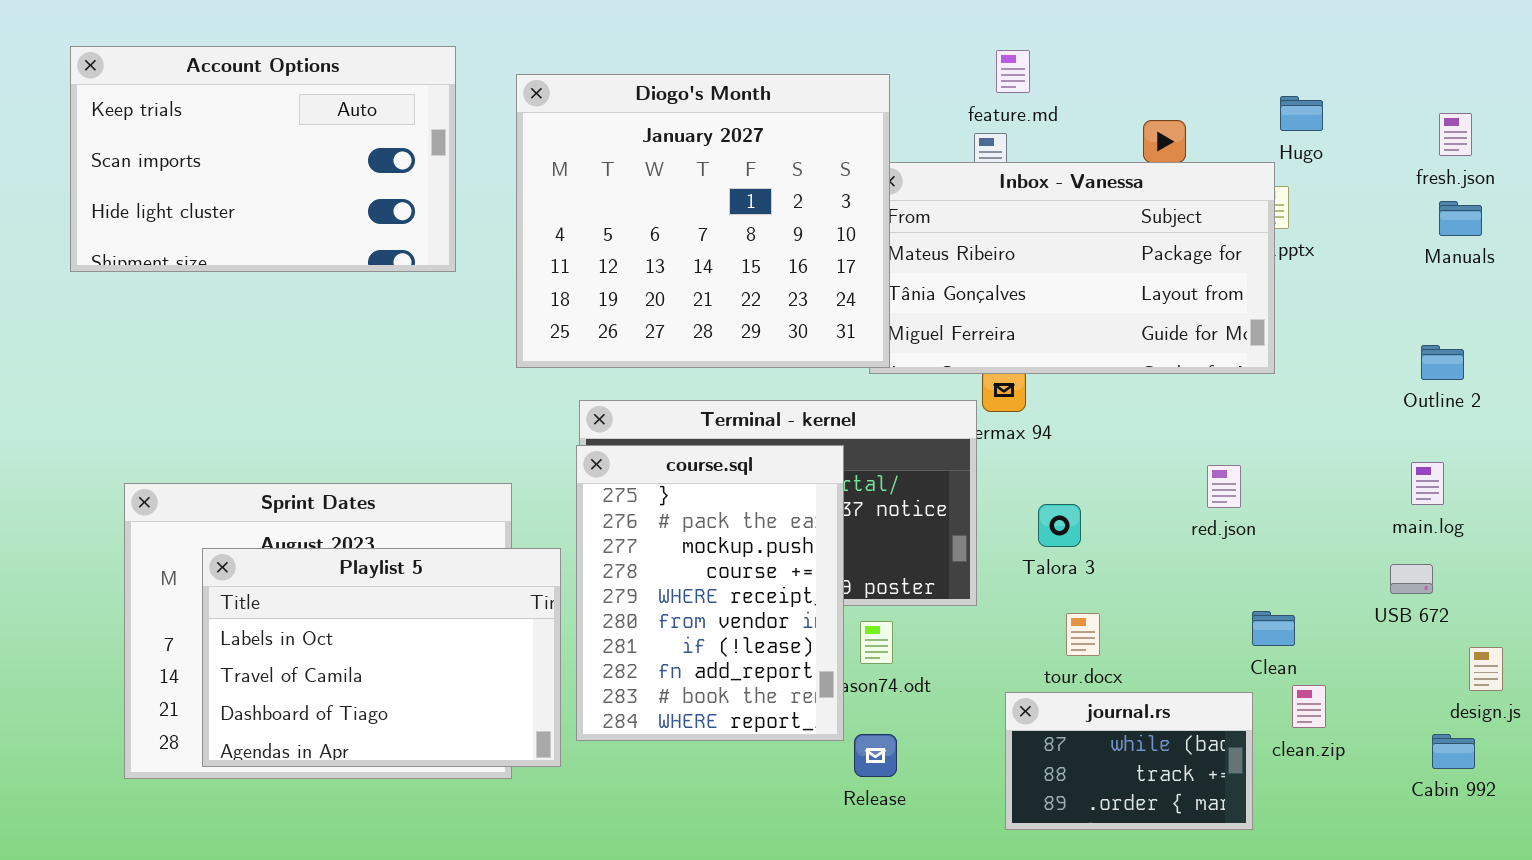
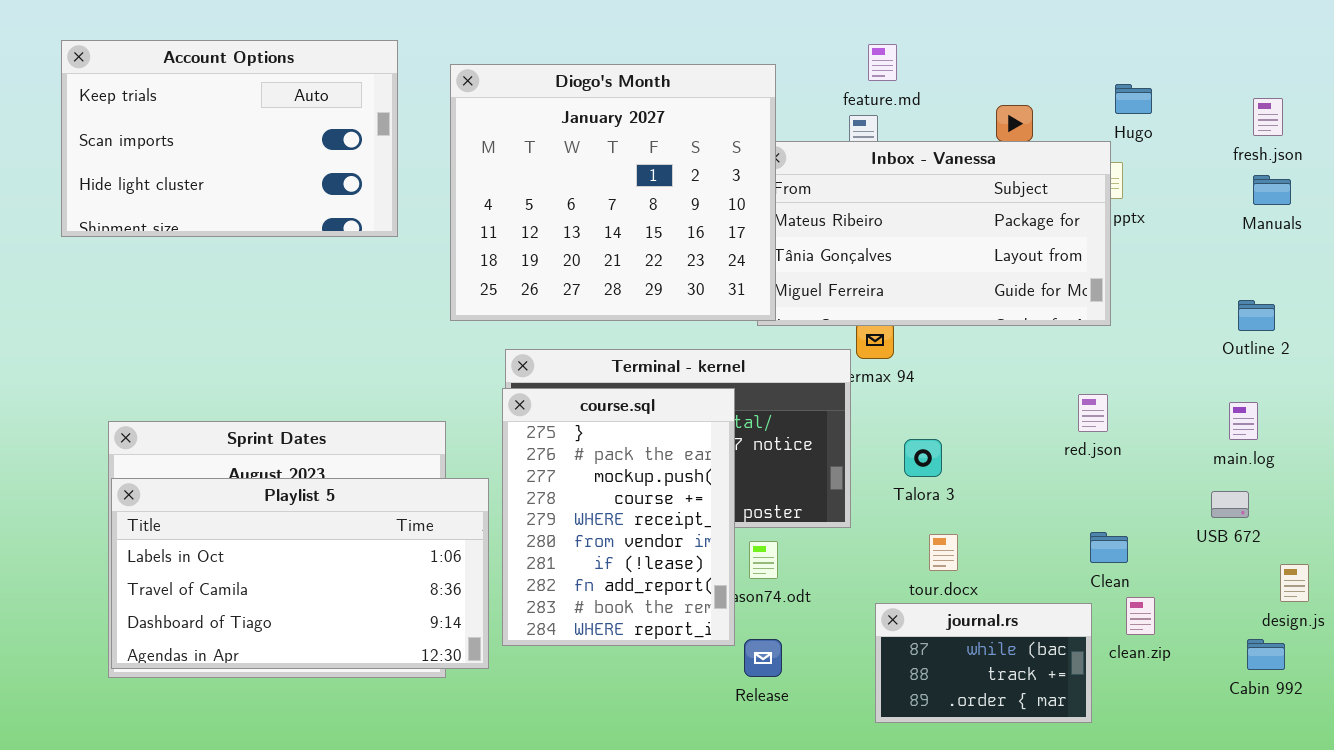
red.json: [1207,465,1241,508] -> [1078,394,1108,432], moved
Playlist 5: [202,548,561,767] -> [111,478,489,669], resized

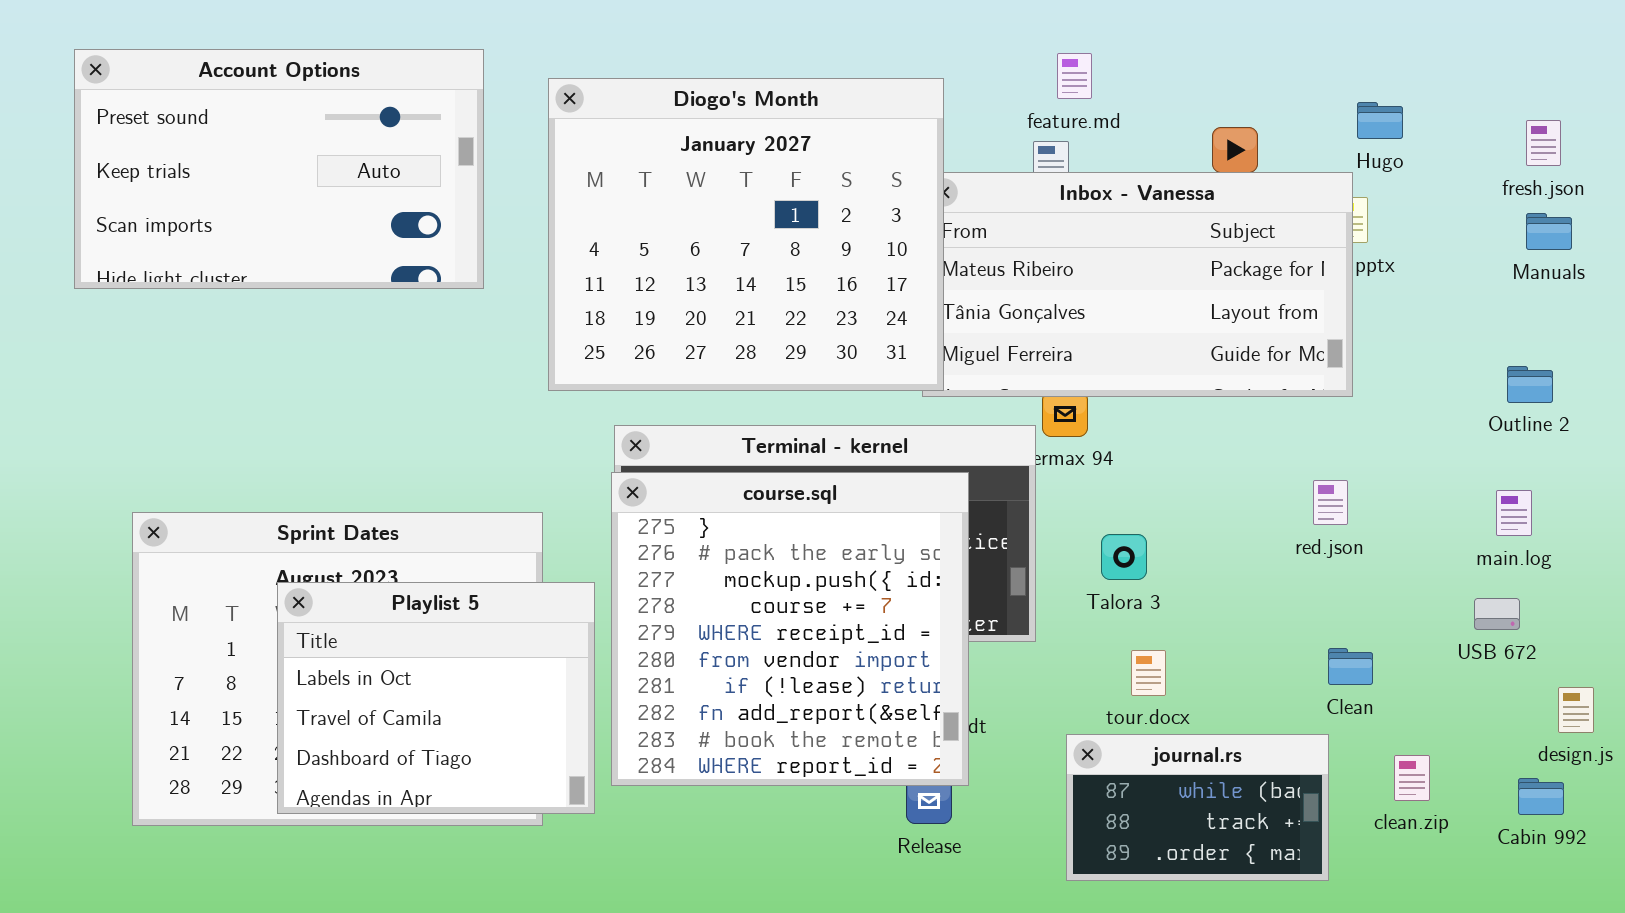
Account Options: [61,40,398,237] -> [74,49,484,289], scrolled up 1 row
course.sql: [502,388,735,646] -> [611,472,969,786], resized
Playlist 5: [111,478,489,669] -> [277,582,595,814], resized
clean.zip: [1126,597,1155,635] -> [1394,755,1430,801], moved

